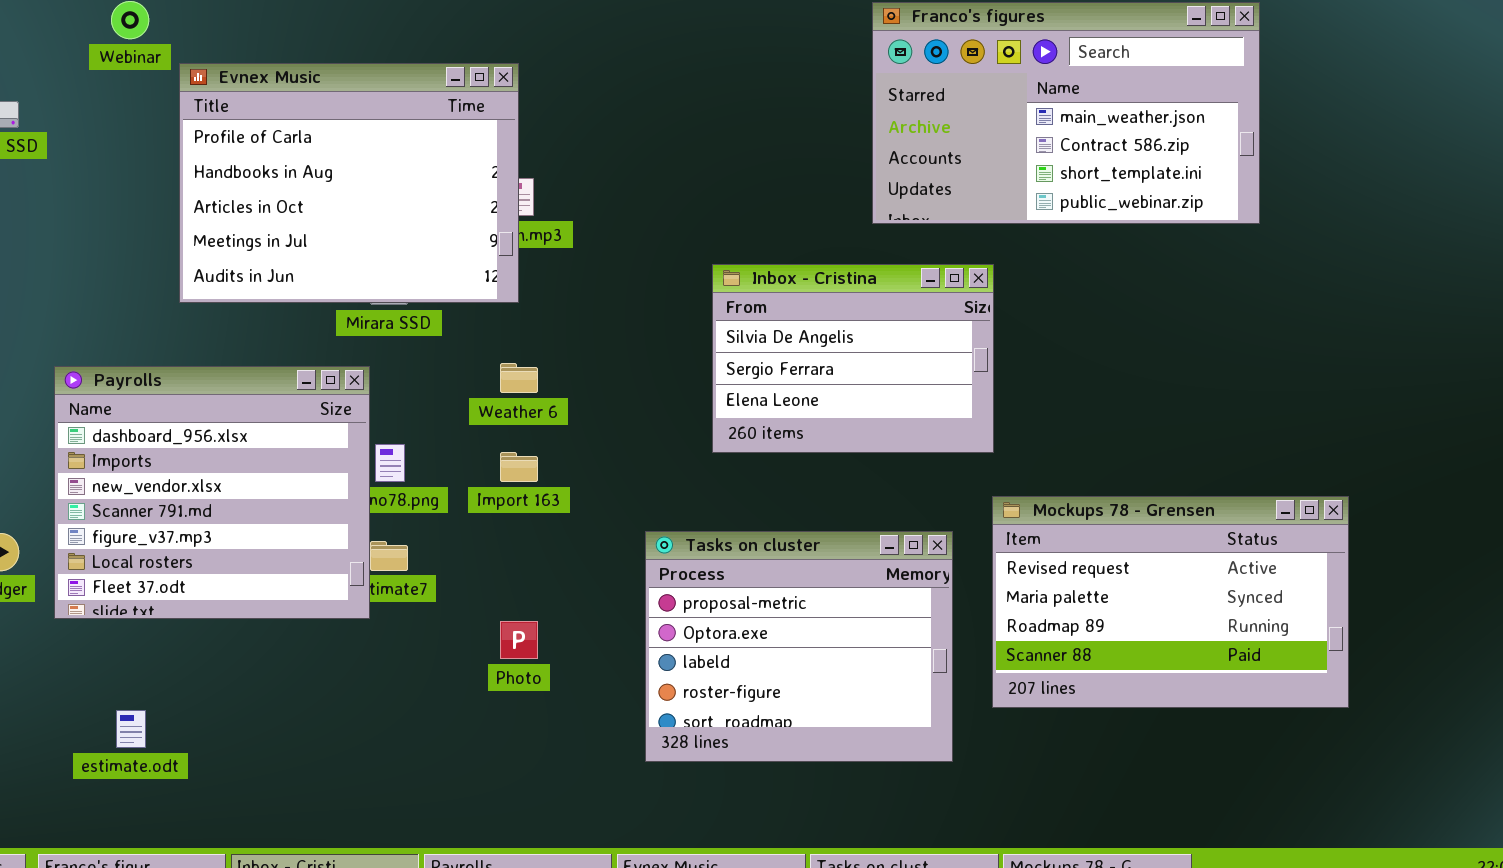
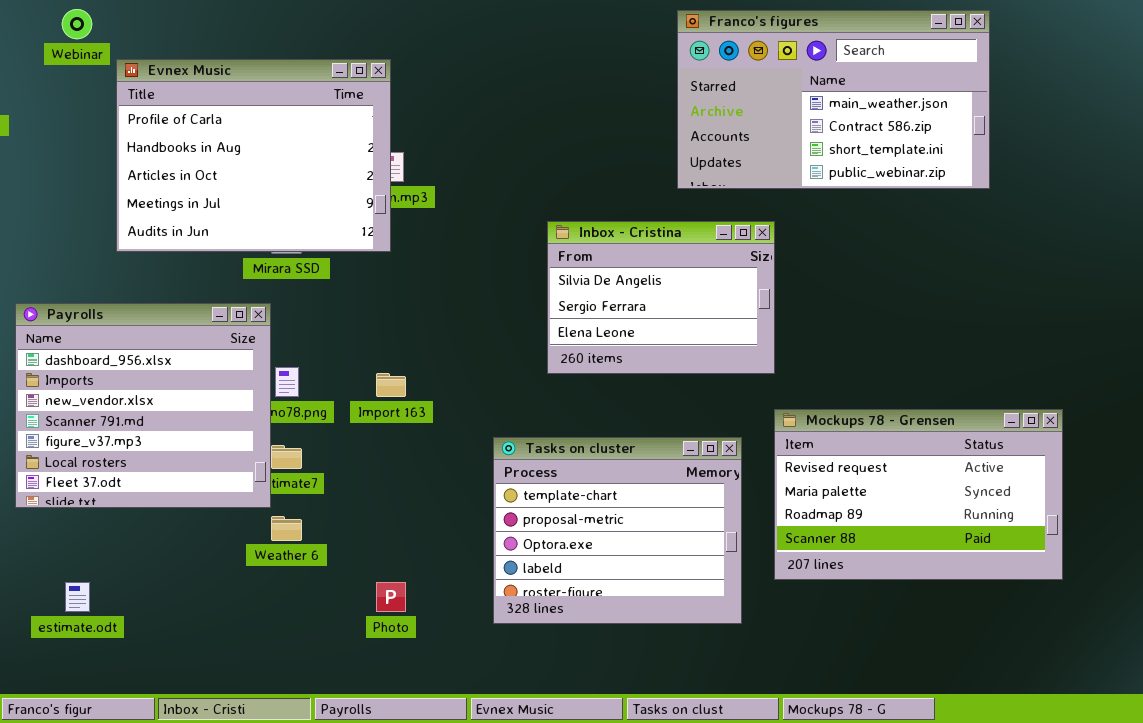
Weather 6: [500,363,538,393] -> [271,516,302,541], moved
Tasks on cluster: [645,531,953,762] -> [493,437,742,624], scrolled up 1 row
Photo: [500,621,538,659] -> [376,582,406,612], moved

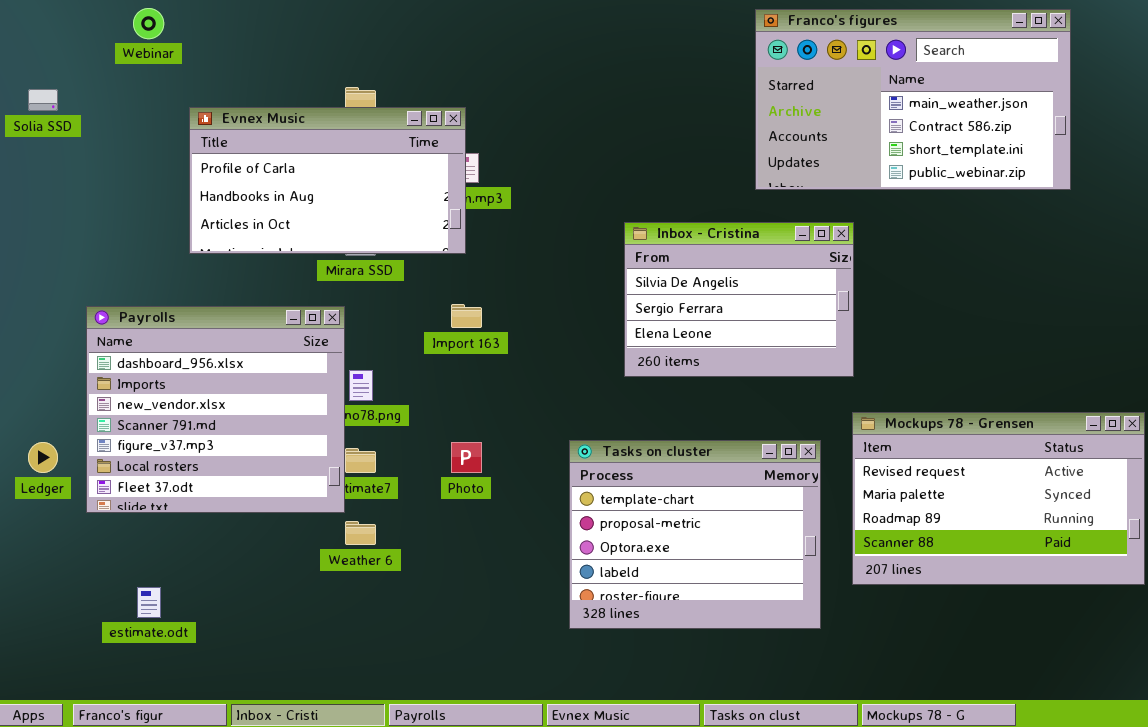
Evnex Music: [116,59,391,252] -> [189,107,466,254], resized
Import 163: [376,373,406,397] -> [451,304,482,328], moved
Photo: [376,582,406,612] -> [451,442,482,473], moved

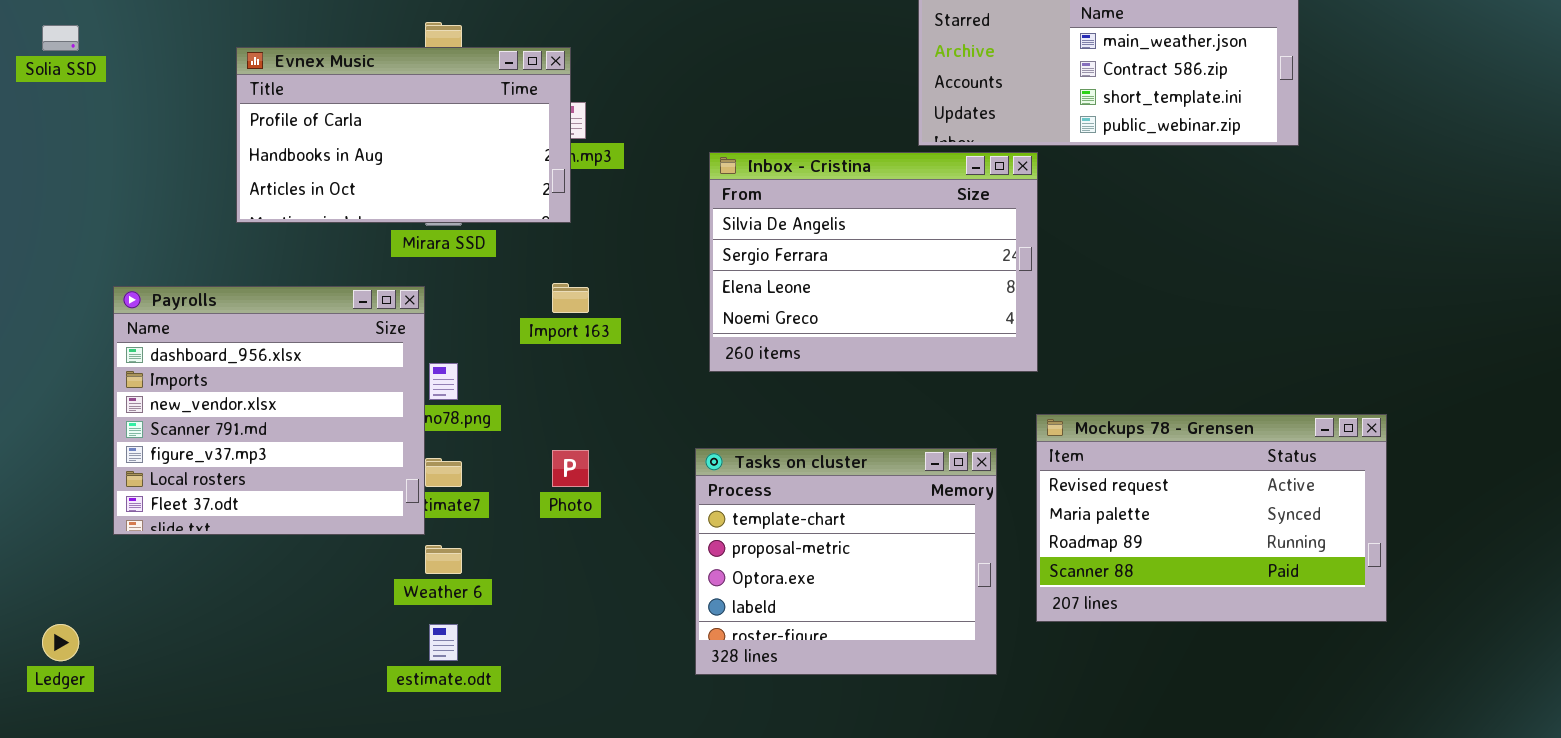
Inbox - Cristina: [624,222,854,377] -> [709,152,1038,372], resized
Ledger: [28,442,58,473] -> [42,624,79,661], moved
estimate.odt: [137,587,161,618] -> [429,624,458,661], moved

